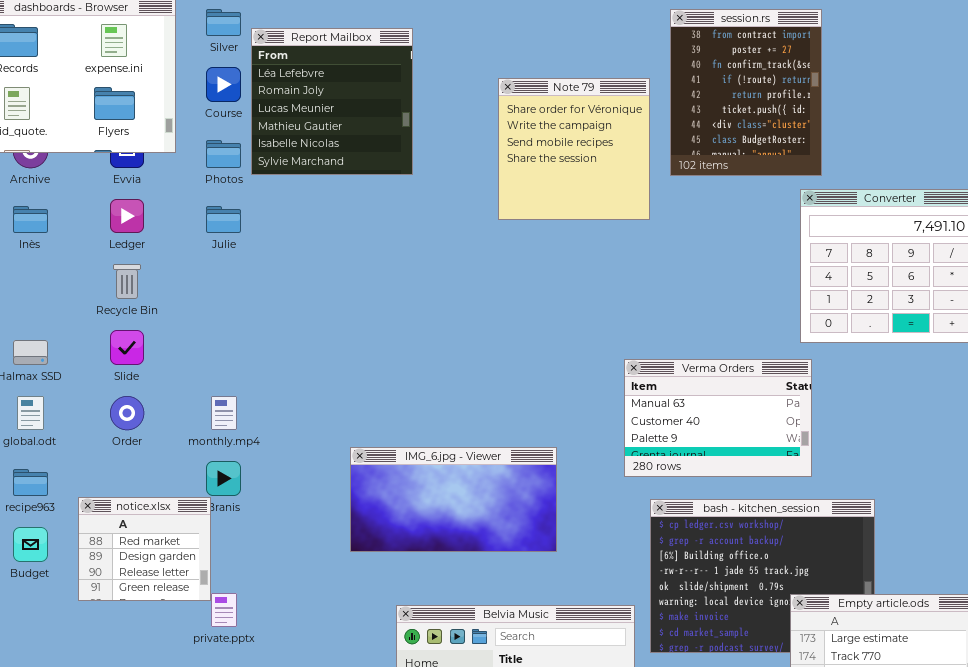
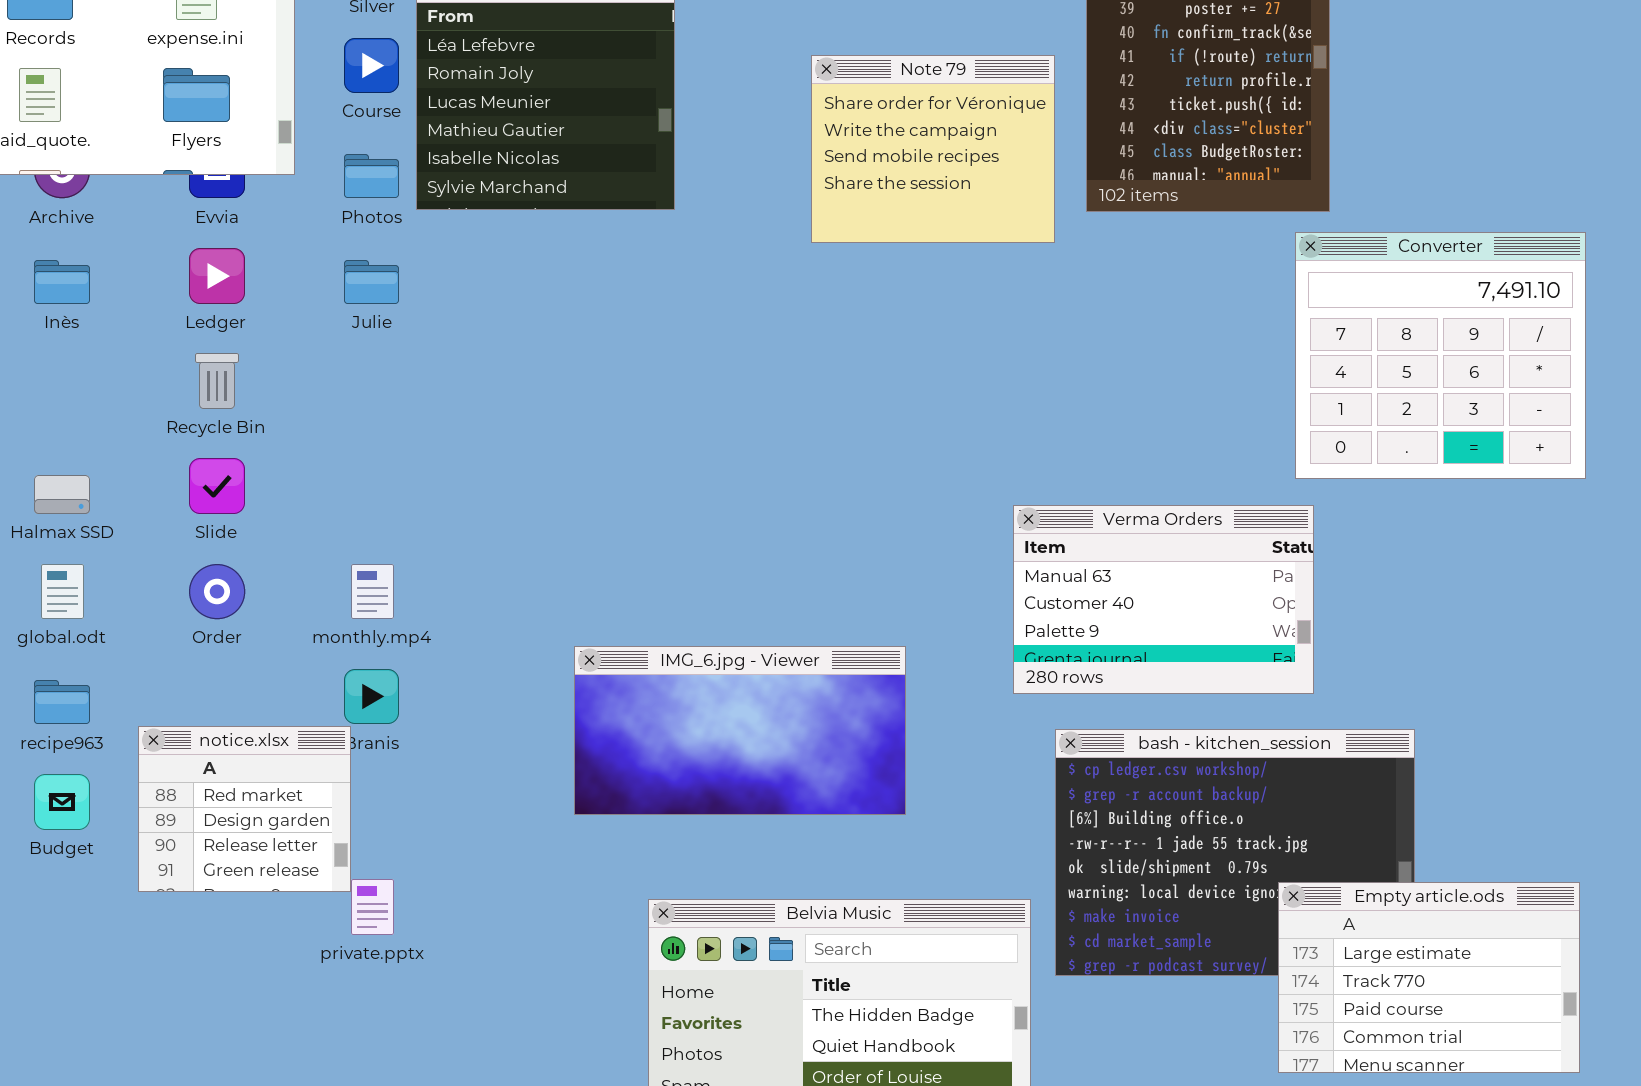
Note 79: [498,78,650,220] -> [811,55,1055,243], resized

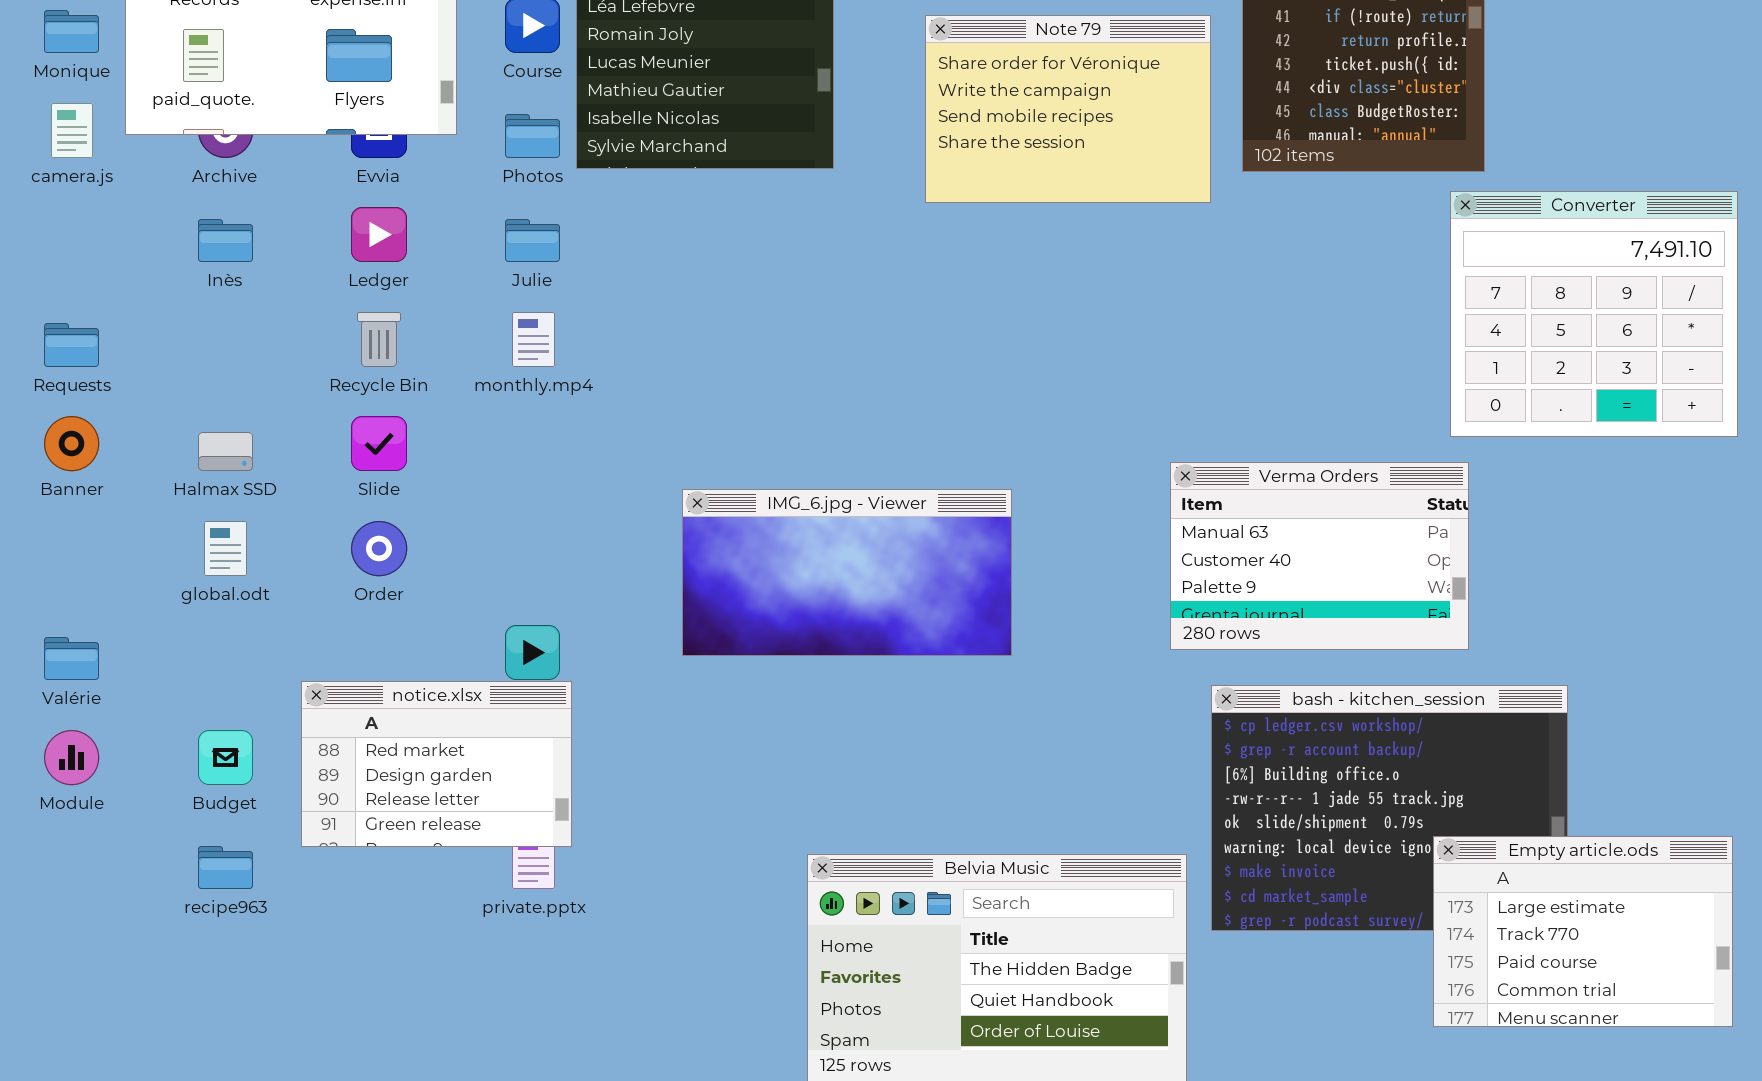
Note 79: [811,55,1055,243] -> [925,15,1211,203], resized
monthly.mp4: [351,564,394,619] -> [512,312,555,367], moved
IMG_6.jpg - Viewer: [574,646,906,815] -> [682,489,1012,656], moved
recipe963: [34,680,90,724] -> [198,846,253,889], moved
notice.xlsx: [138,726,351,892] -> [301,681,572,847], resized

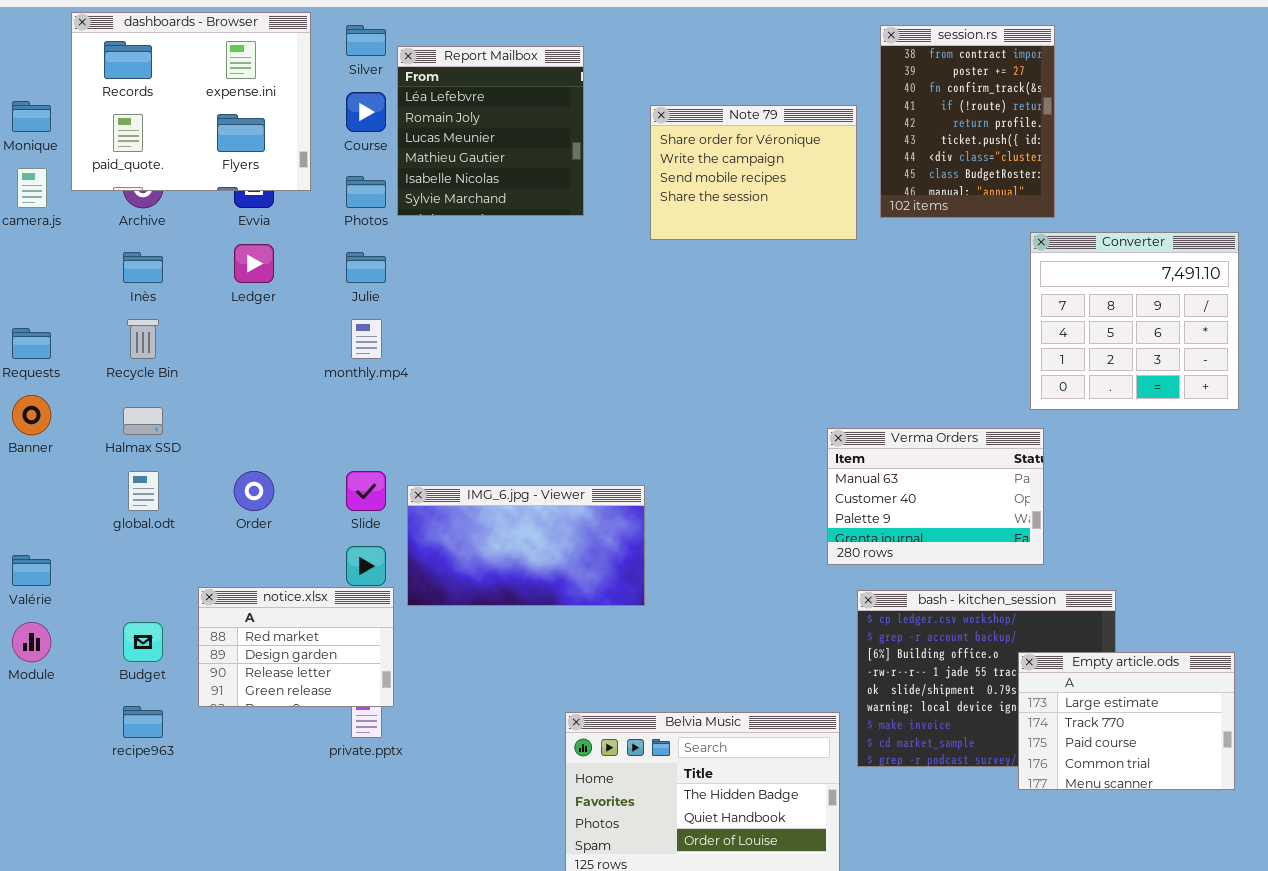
Recycle Bin: [357,312,401,367] -> [127,319,159,359], moved
Slide: [351,416,407,471] -> [346,471,386,511], moved
IMG_6.jpg - Viewer: [682,489,1012,656] -> [407,485,645,606], moved
Empty article.ods: [1433,836,1733,1027] -> [1018,652,1235,790], moved

